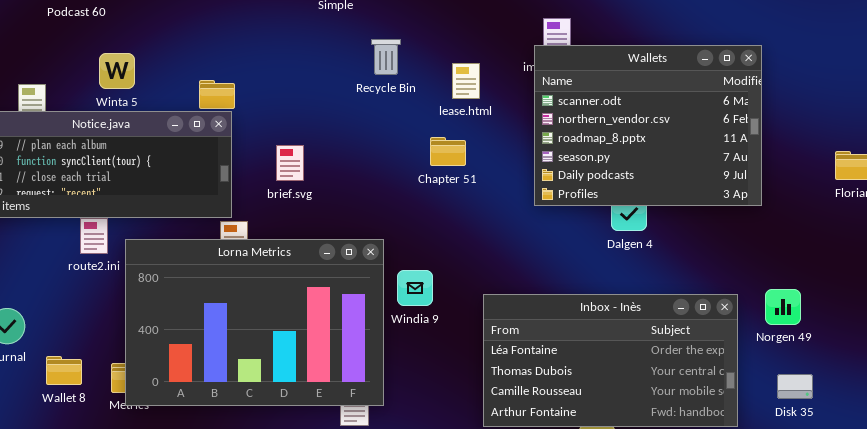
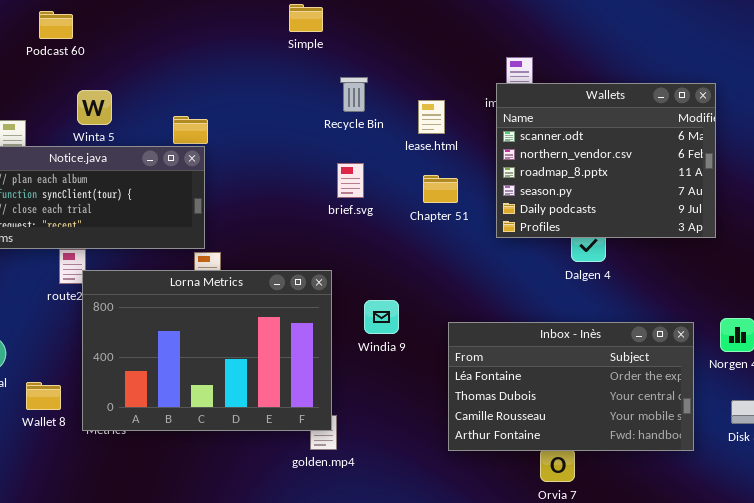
Chapter 51: [430,137,466,166] -> [423,175,458,203], moved
brief.svg: [276,145,304,181] -> [337,163,364,198], moved
Lorna Metrics: [125,239,384,406] -> [82,270,332,431], moved

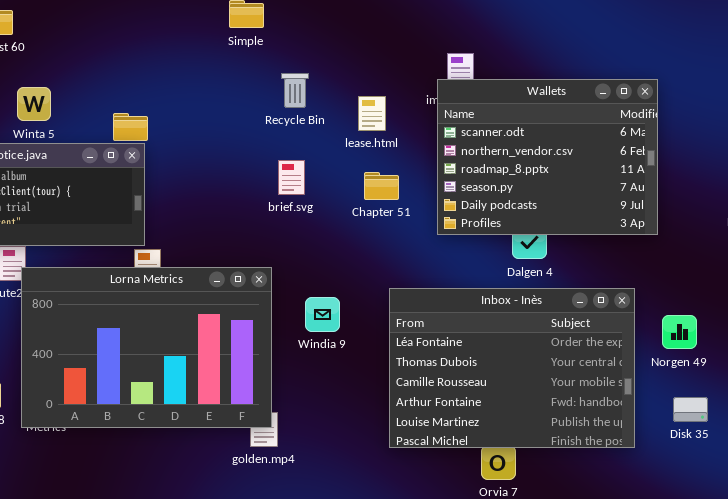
Inbox - Inès: [448,322,694,451] -> [389,288,635,448], resized

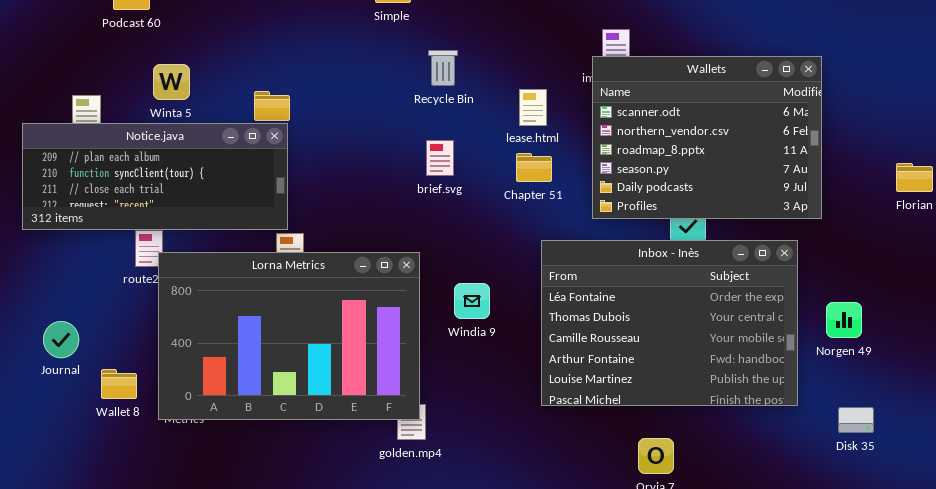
lease.html: [358,96,386,131] -> [519,89,547,126], moved
Inbox - Inès: [389,288,635,448] -> [541,240,798,406], moved
Disk 35: [673,397,708,422] -> [838,407,874,433], moved

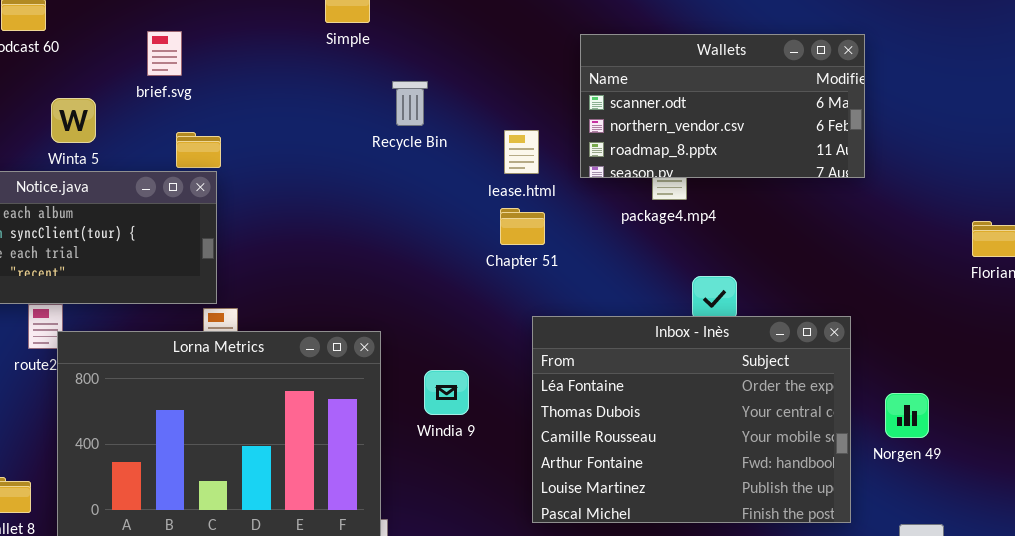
Wallets: [592,56,822,219] -> [580,34,865,178], moved, resized
brief.svg: [426,140,454,176] -> [147,31,182,76], moved

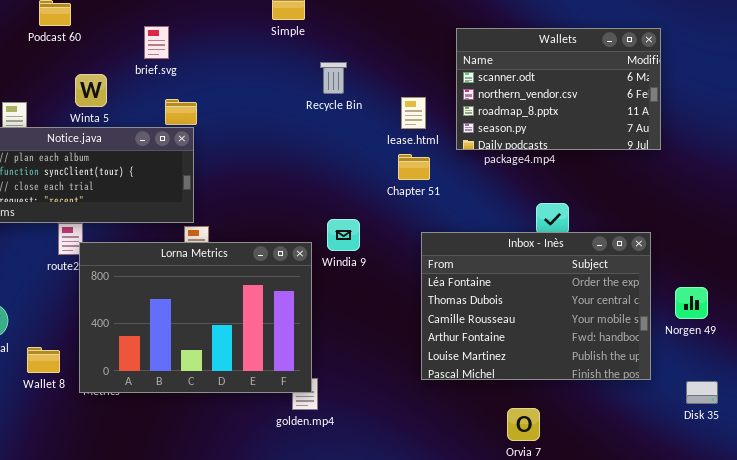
Wallets: [580,34,865,178] -> [456,28,661,150], resized
Windia 9: [424,370,469,415] -> [327,219,360,251], moved

